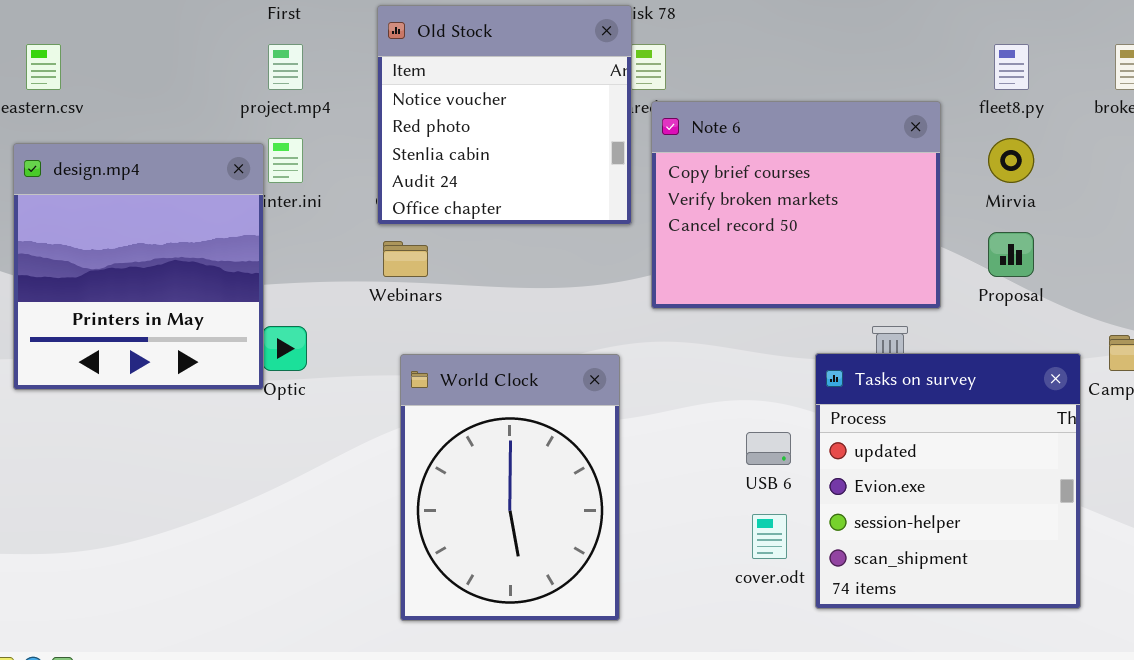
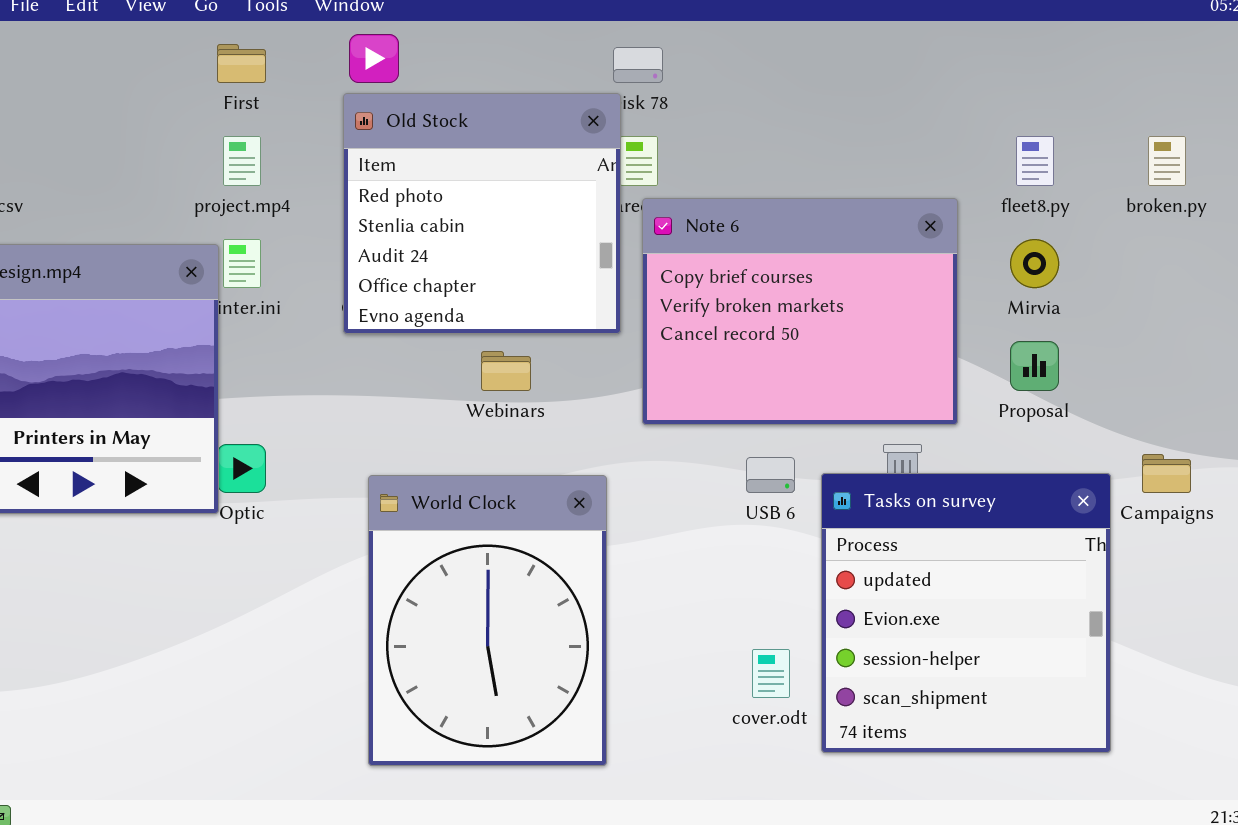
Old Stock: [377,5,632,225] -> [343,93,621,334], scrolled down 1 row
Webinars: [383,241,428,277] -> [481,351,531,391], moved
USB 6: [746,432,791,465] -> [746,457,795,493], moved

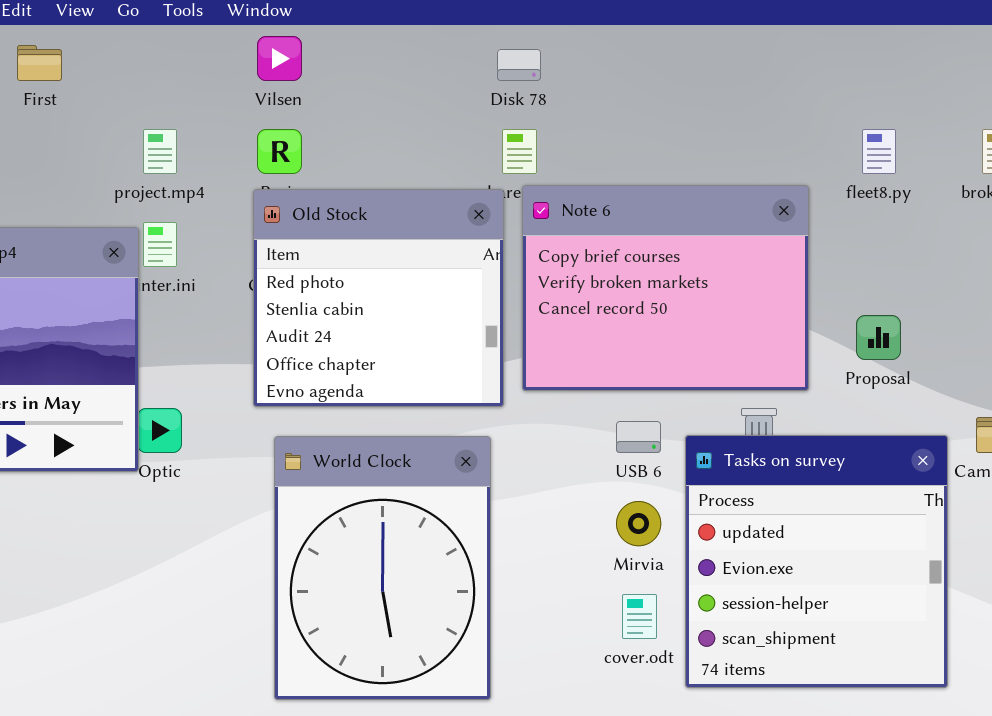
First: [217,44,266,83] -> [17,45,62,81], moved
Old Stock: [343,93,621,334] -> [253,189,504,407], moved
Mirvia: [1010,239,1059,288] -> [616,501,661,546], moved

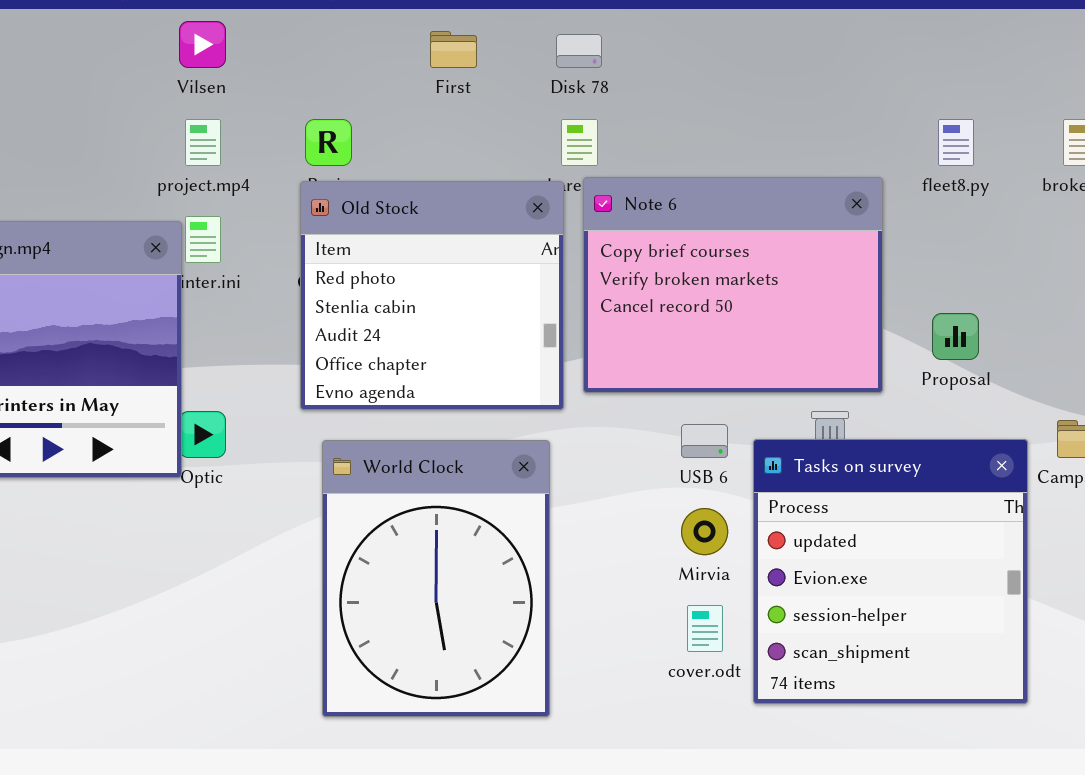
Vilsen: [257,36,302,81] -> [179,21,226,68], moved
First: [17,45,62,81] -> [430,31,477,68], moved

